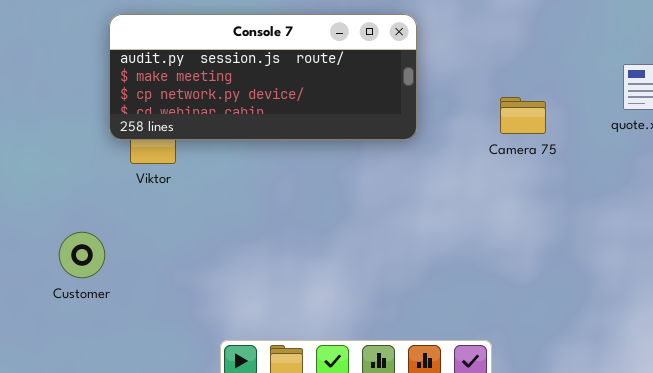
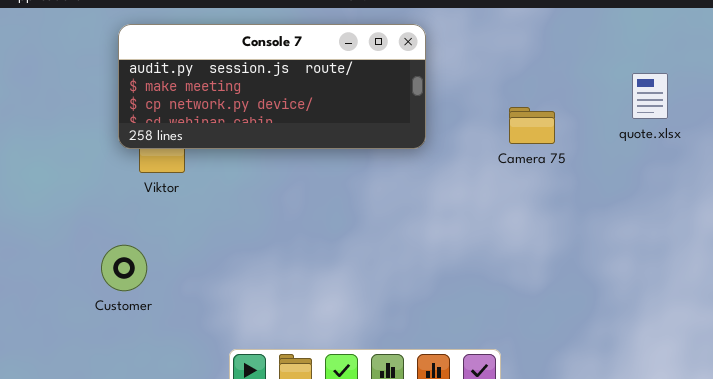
Customer: [59,232,105,278] -> [101,245,147,291], moved

